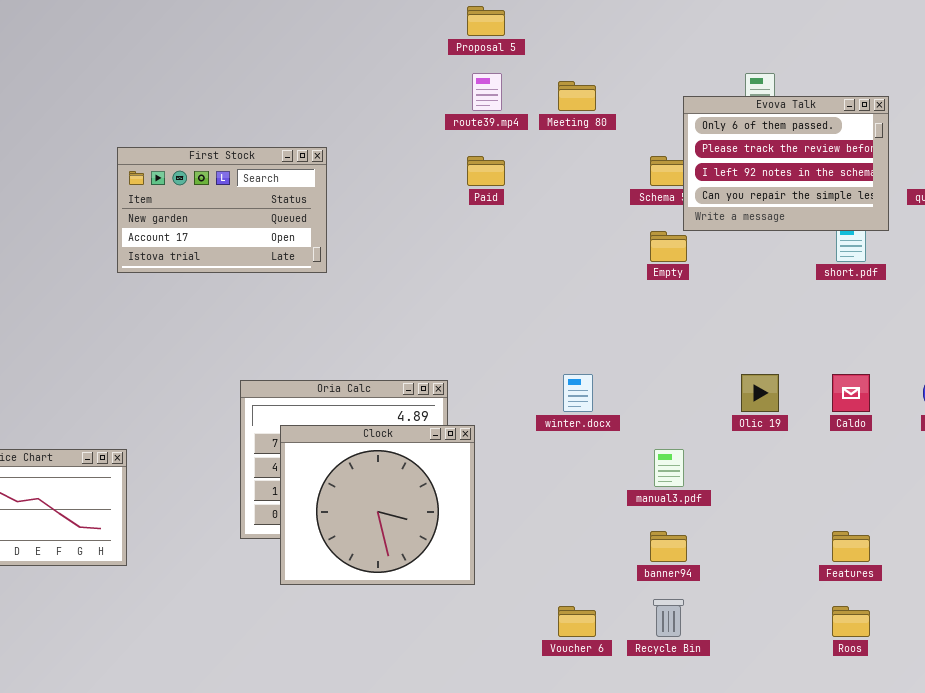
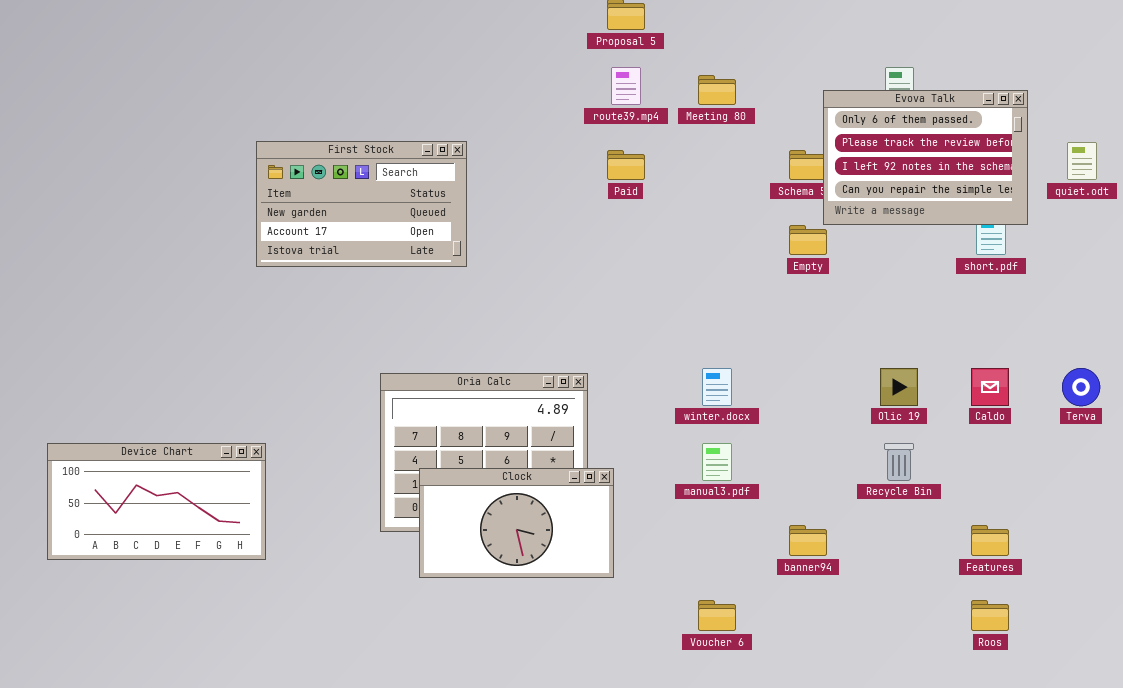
Clock: [280,425,475,585] -> [419,468,614,578], resized
manual3.pdf: [654,449,684,487] -> [702,443,732,481], moved
Recycle Bin: [653,599,684,637] -> [884,443,914,481], moved

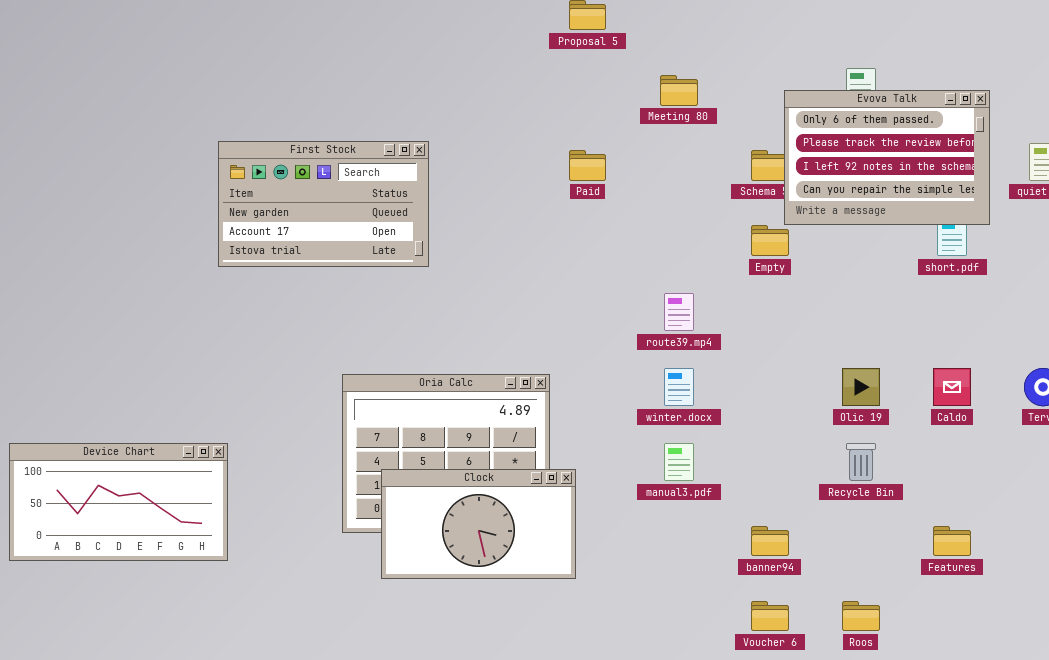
route39.mp4: [611,67,641,105] -> [664,293,694,331], moved
Voucher 6: [698,600,736,631] -> [751,601,789,631], moved
Roos: [971,600,1009,631] -> [842,601,880,631], moved

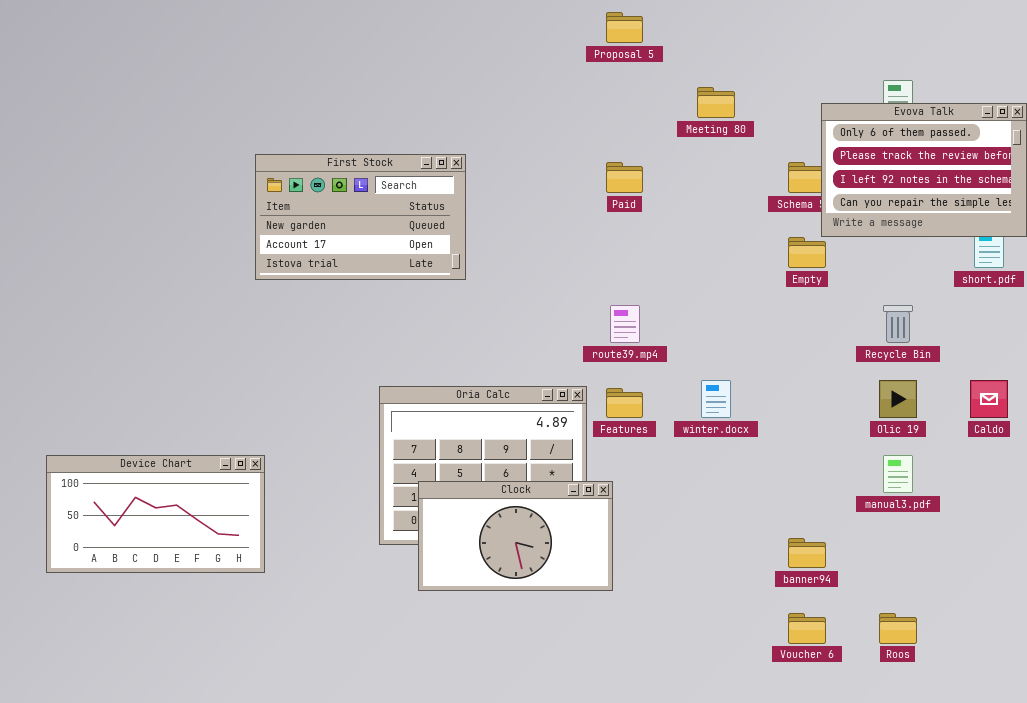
route39.mp4: [664,293,694,331] -> [610,305,640,343], moved
manual3.pdf: [664,443,694,481] -> [883,455,913,493], moved
Recycle Bin: [846,443,876,481] -> [883,305,913,343], moved
Features: [933,526,971,556] -> [606,388,643,418], moved

